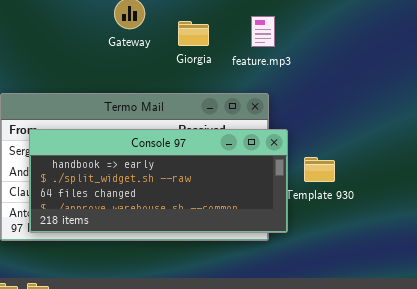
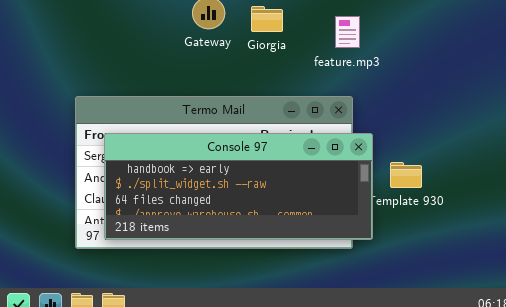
Giorgia: [178,21,209,46] -> [251,6,283,32], moved

